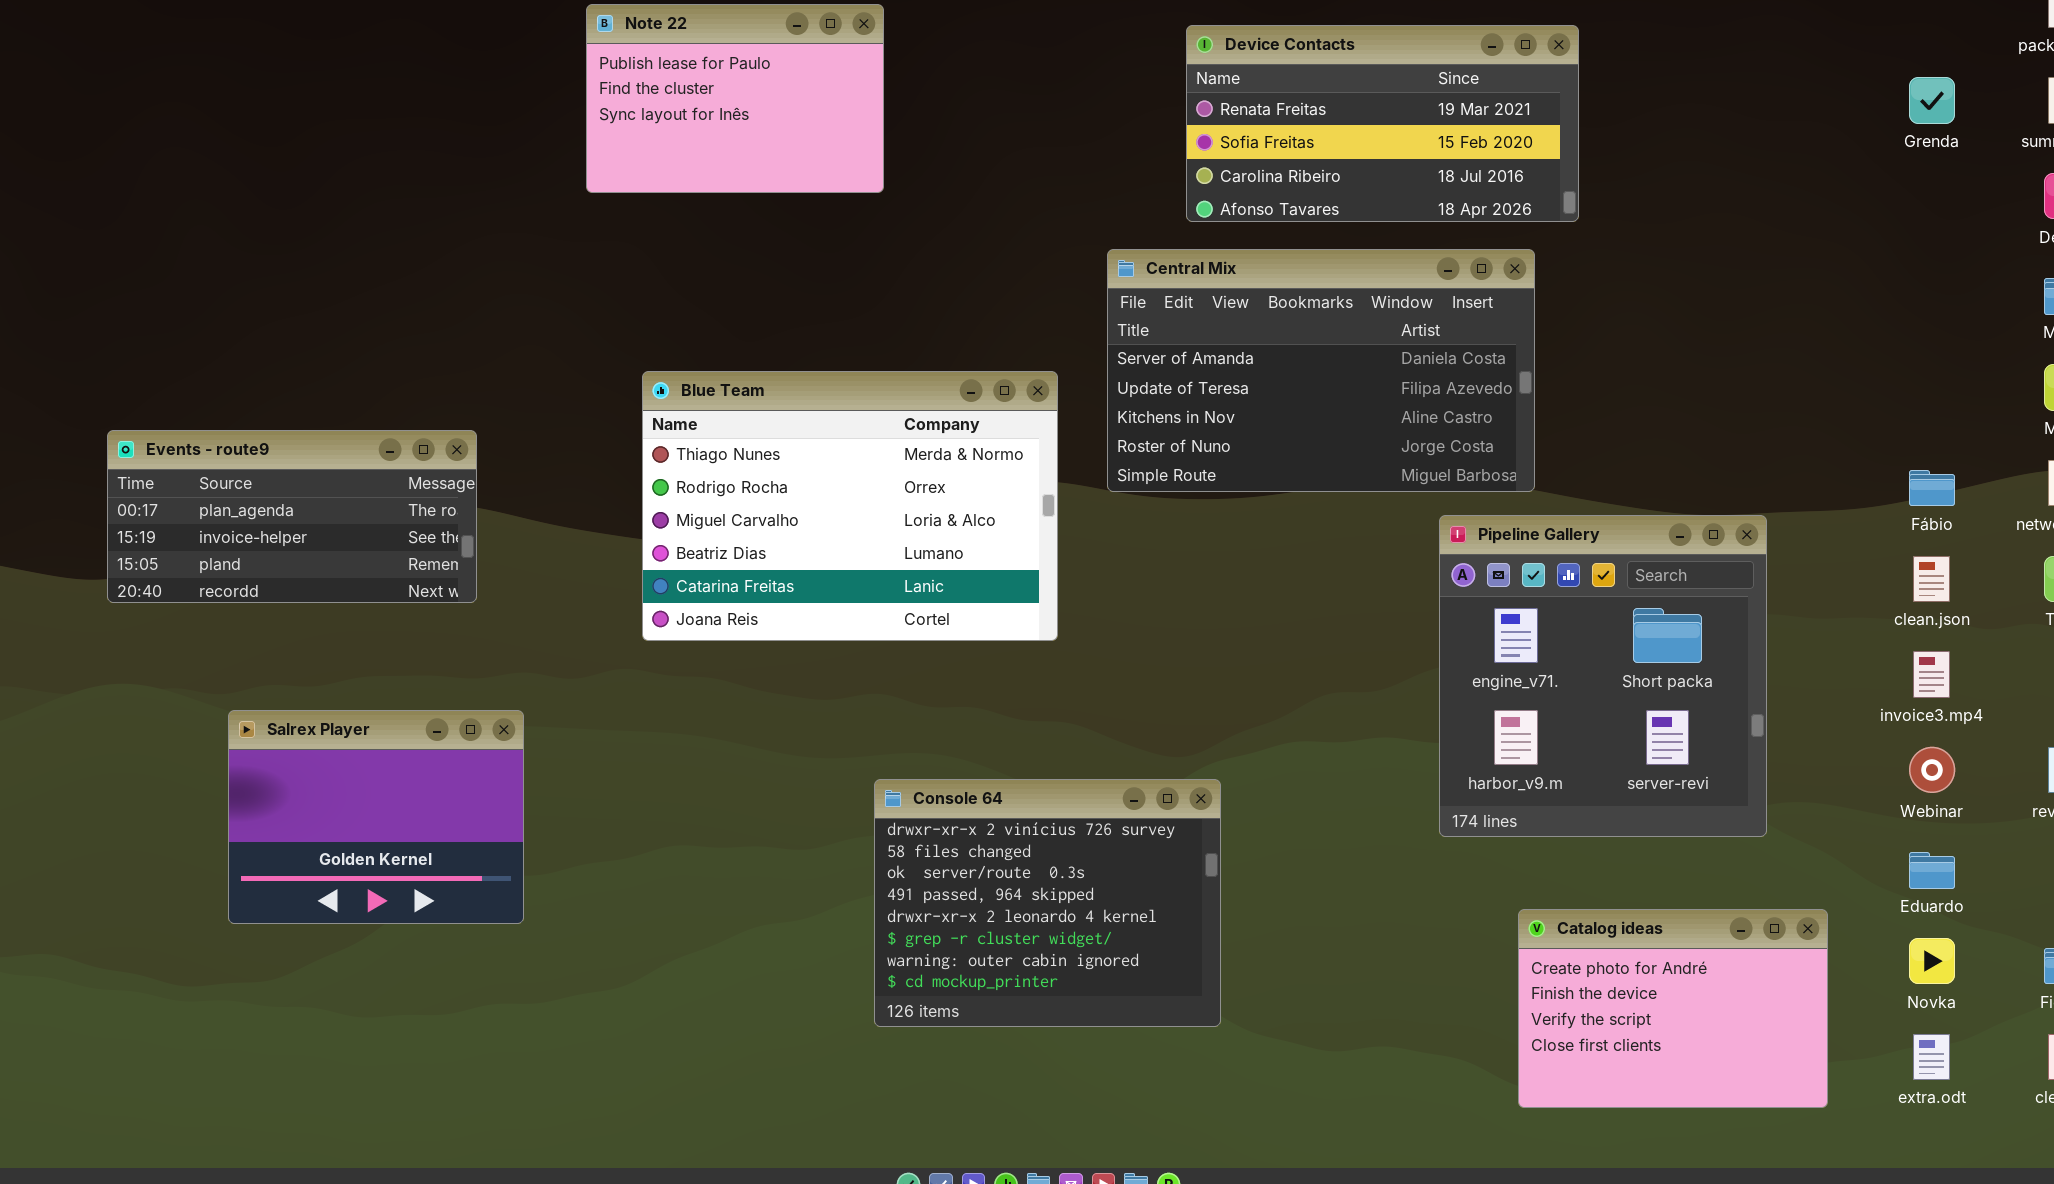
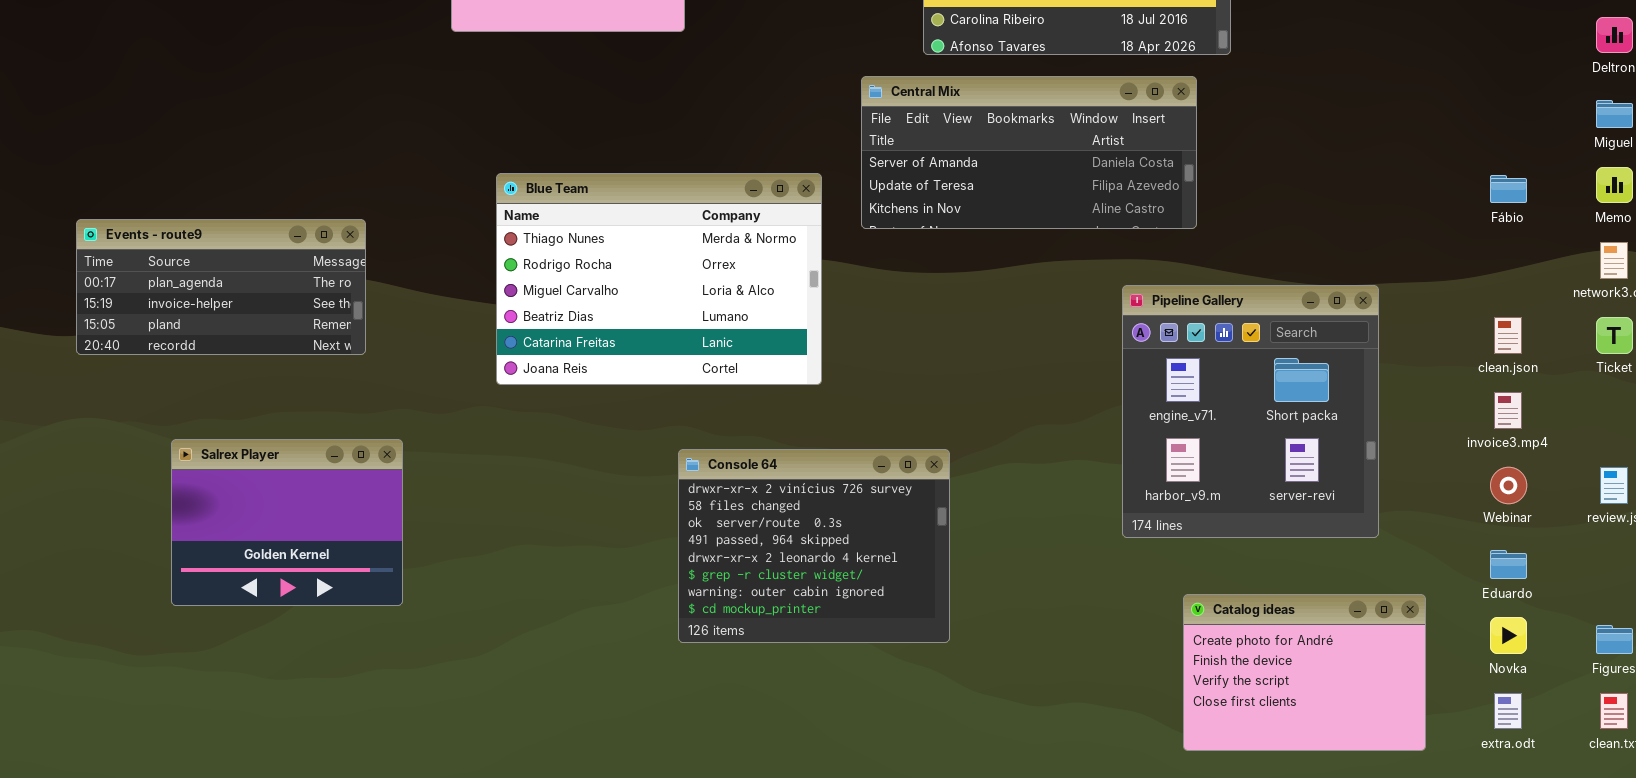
Central Mix: [1107,249,1535,492] -> [861,76,1197,229], resized
Fábio: [1909,470,1955,506] -> [1490,175,1527,203], moved
Console 64: [874,779,1221,1027] -> [678,449,950,643], moved

